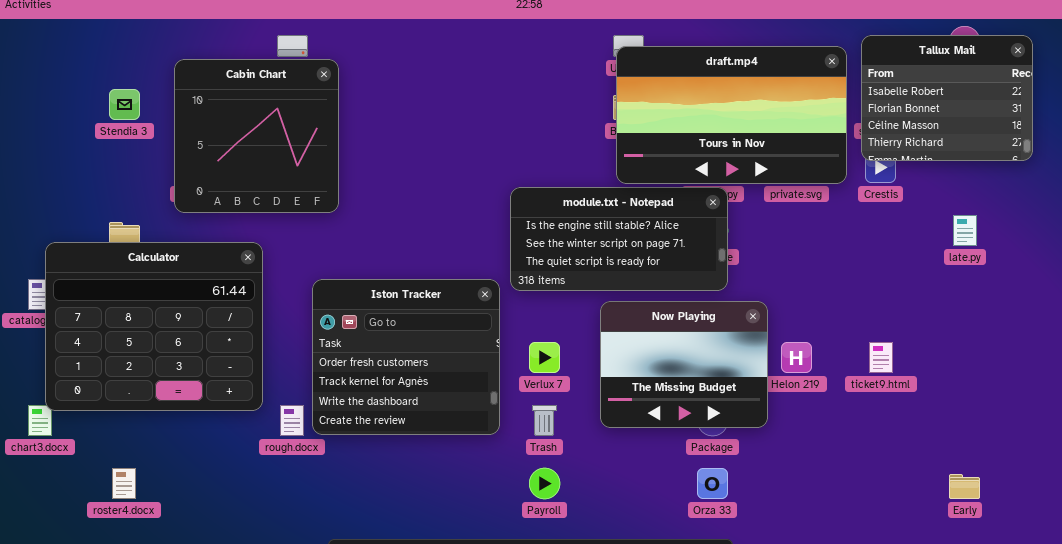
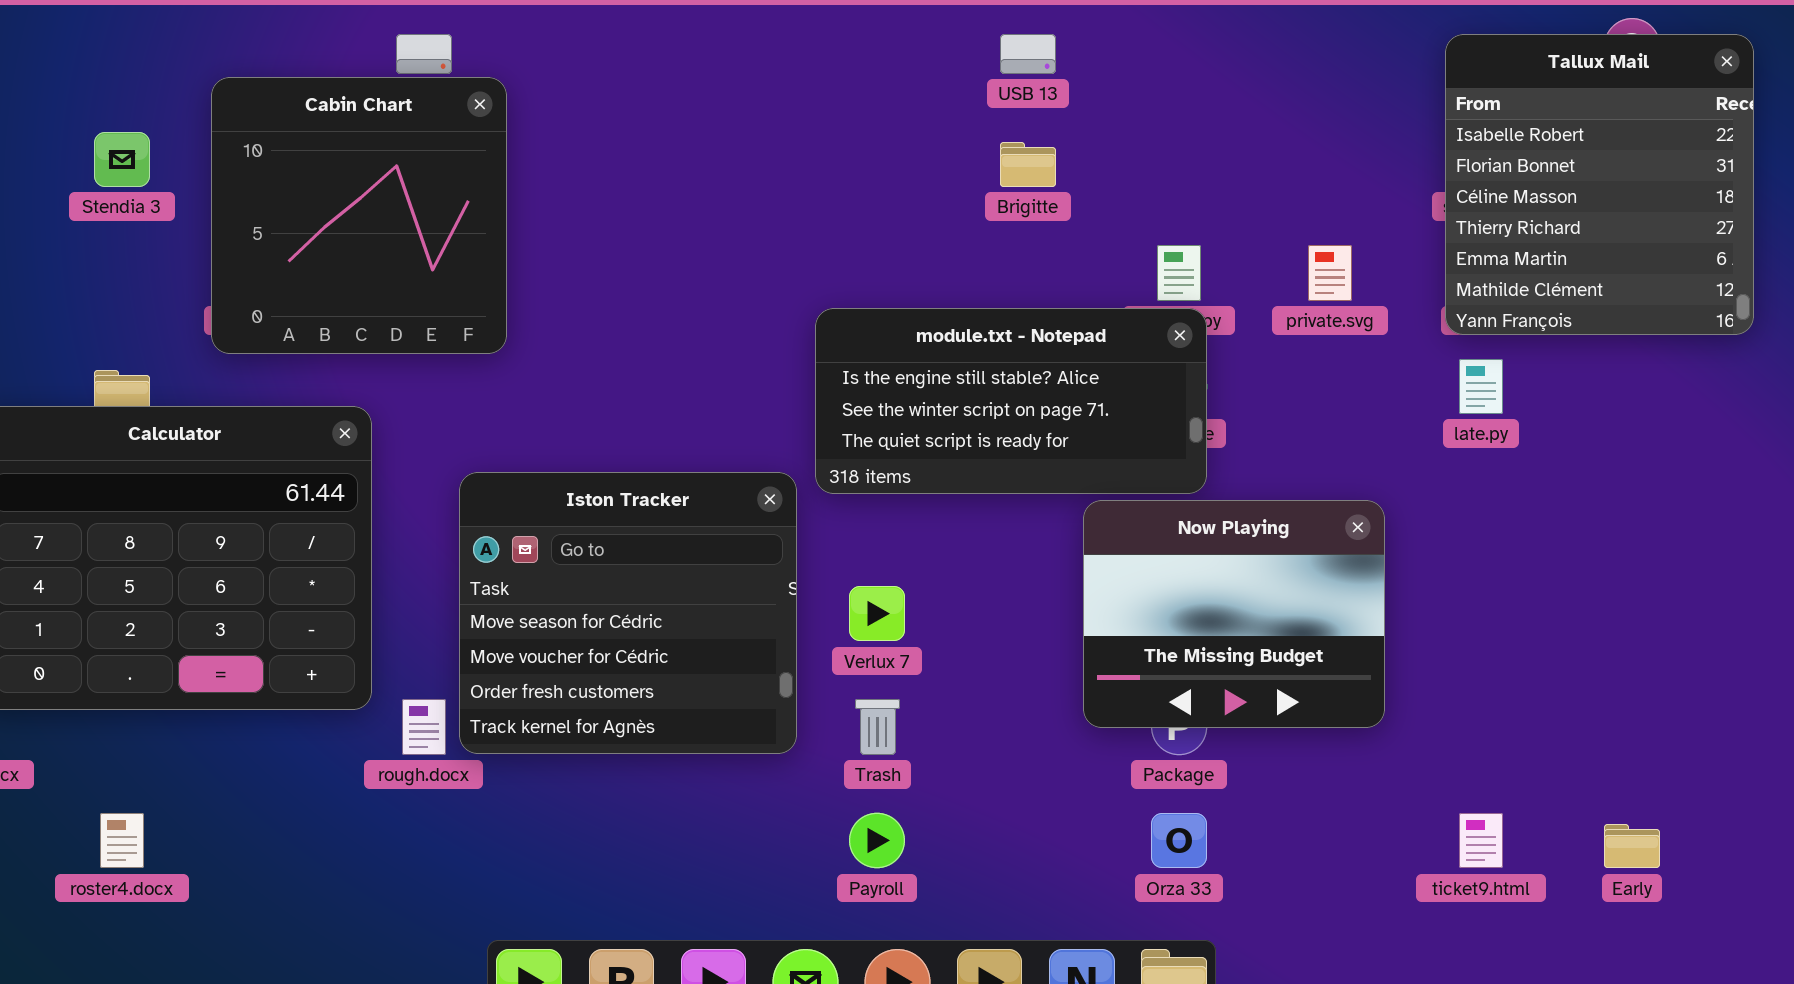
Tallux Mail: [861,35,1033,161] -> [1445,34,1754,335], resized
draft.mp4: [616,46,847,184] -> none, closed
late.py: [953,215,977,246] -> [1459,359,1503,414], moved
Iston Tracker: [312,279,500,435] -> [459,472,797,754], scrolled up 2 rows
Now Playing: [600,301,768,428] -> [1083,500,1385,728], moved
ticket9.html: [869,342,893,373] -> [1459,813,1503,868], moved

